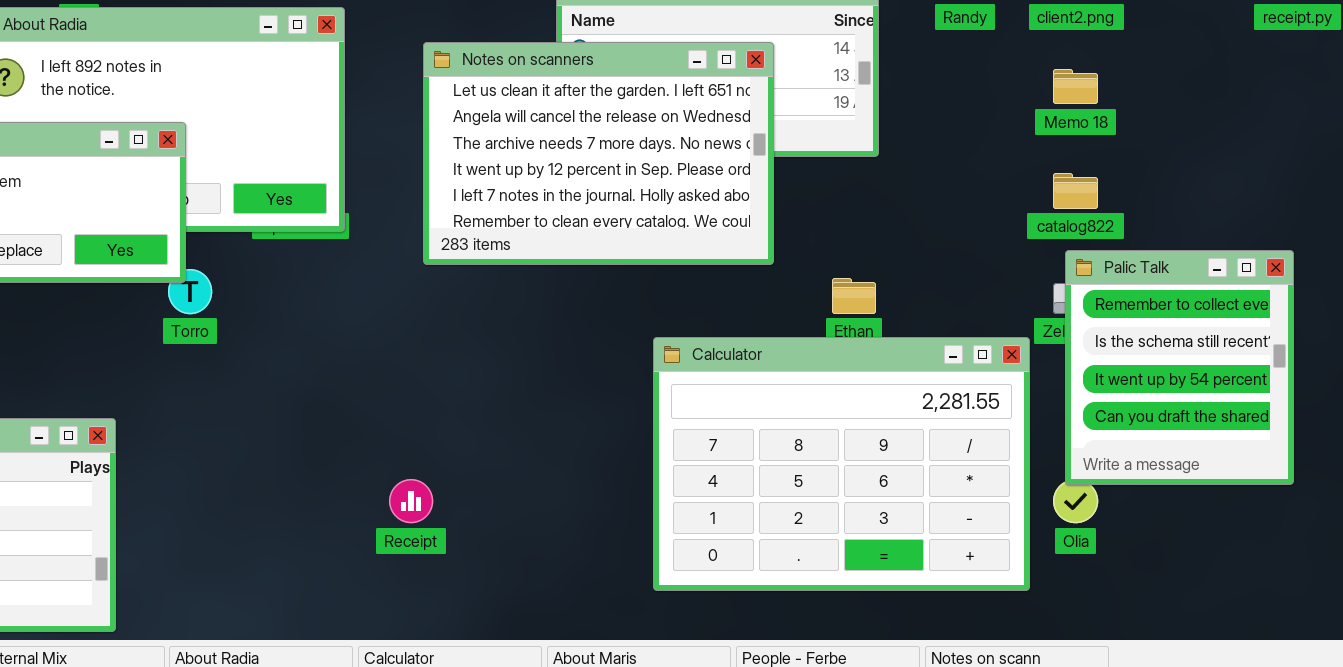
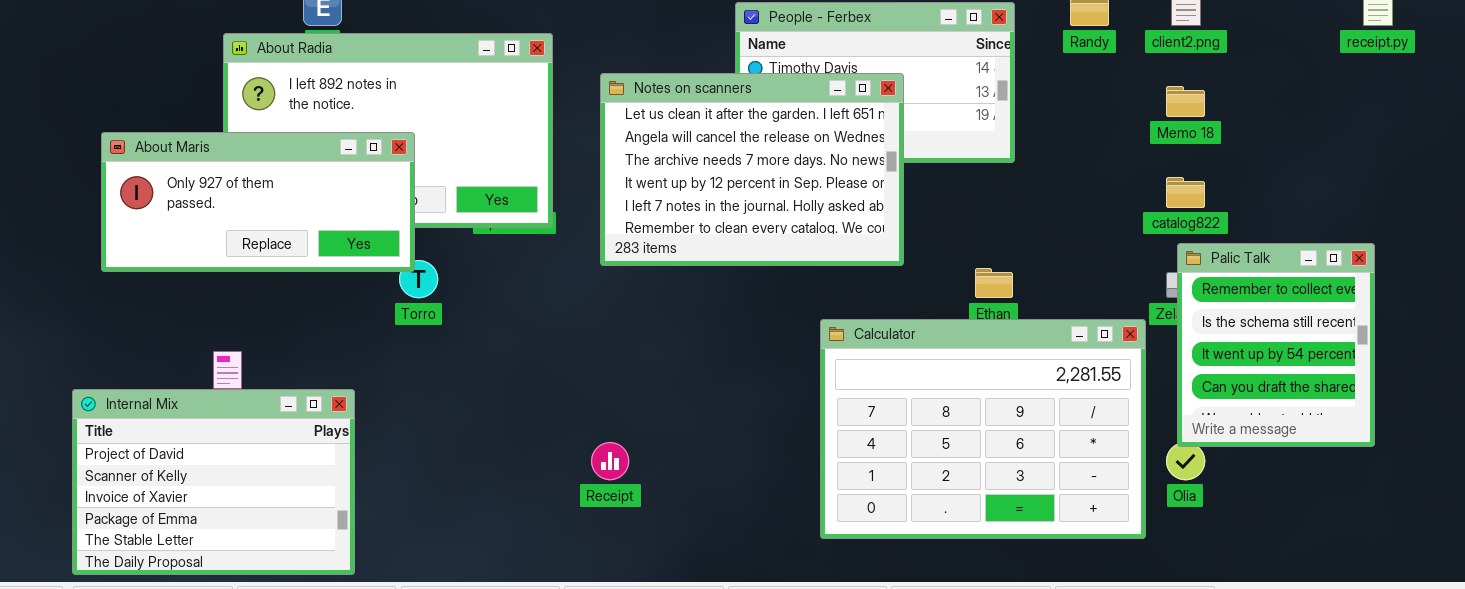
Notes on scanners: [423,42,774,265] -> [600,73,904,266], moved

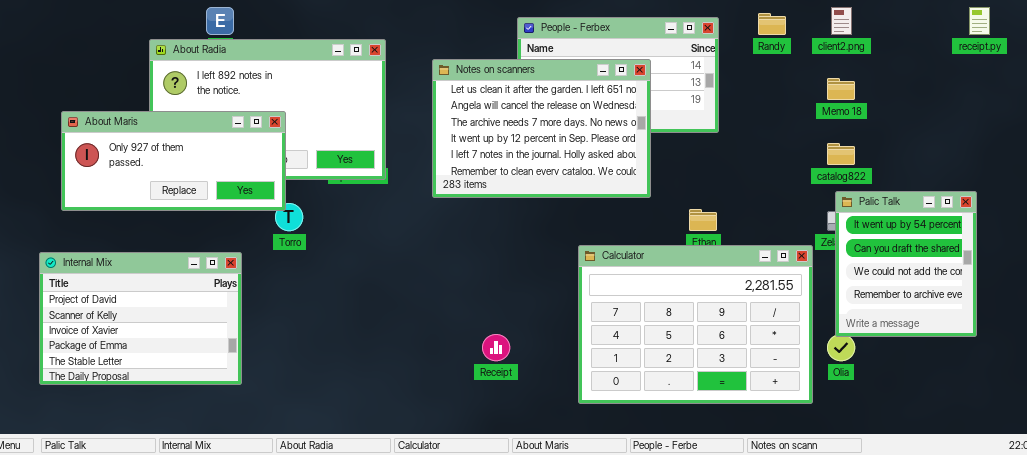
Notes on scanners: [600,73,904,266] -> [432,59,651,198], moved
Palic Talk: [1177,243,1375,447] -> [835,191,977,337], scrolled down 2 rows
Internal Mix: [72,389,355,575] -> [39,252,242,385], moved
Receipt: [591,442,629,480] -> [482,334,510,361], moved

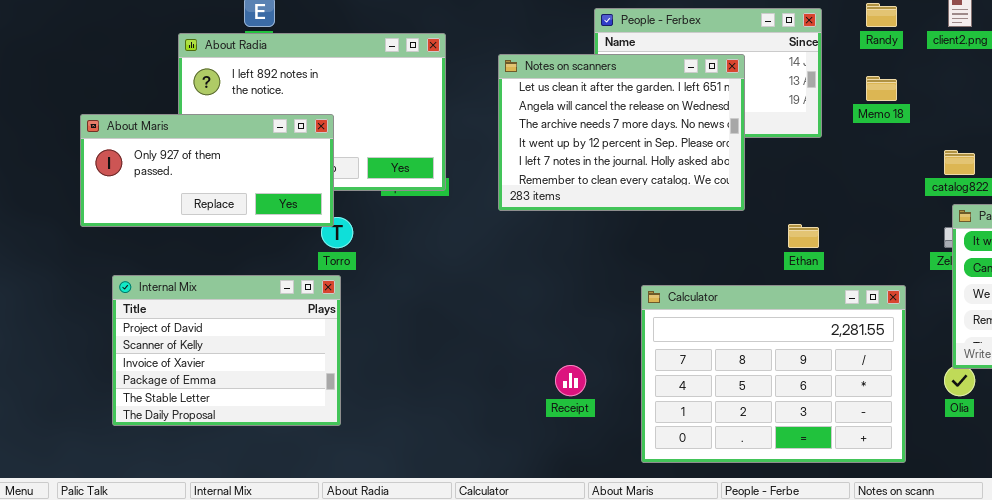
Memo 18: [827,78,855,100] -> [866,76,897,101], moved
Calculator: [578,245,813,404] -> [641,285,906,463], moved
Internal Mix: [39,252,242,385] -> [112,275,341,426], moved

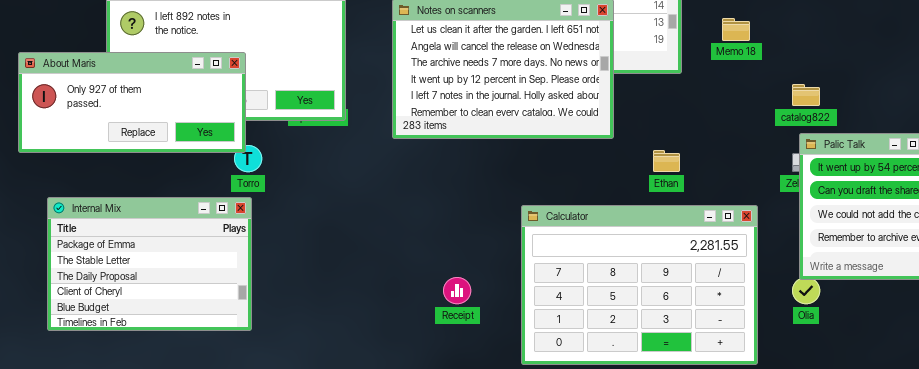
Internal Mix: [112,275,341,426] -> [47,197,252,331], scrolled down 3 rows

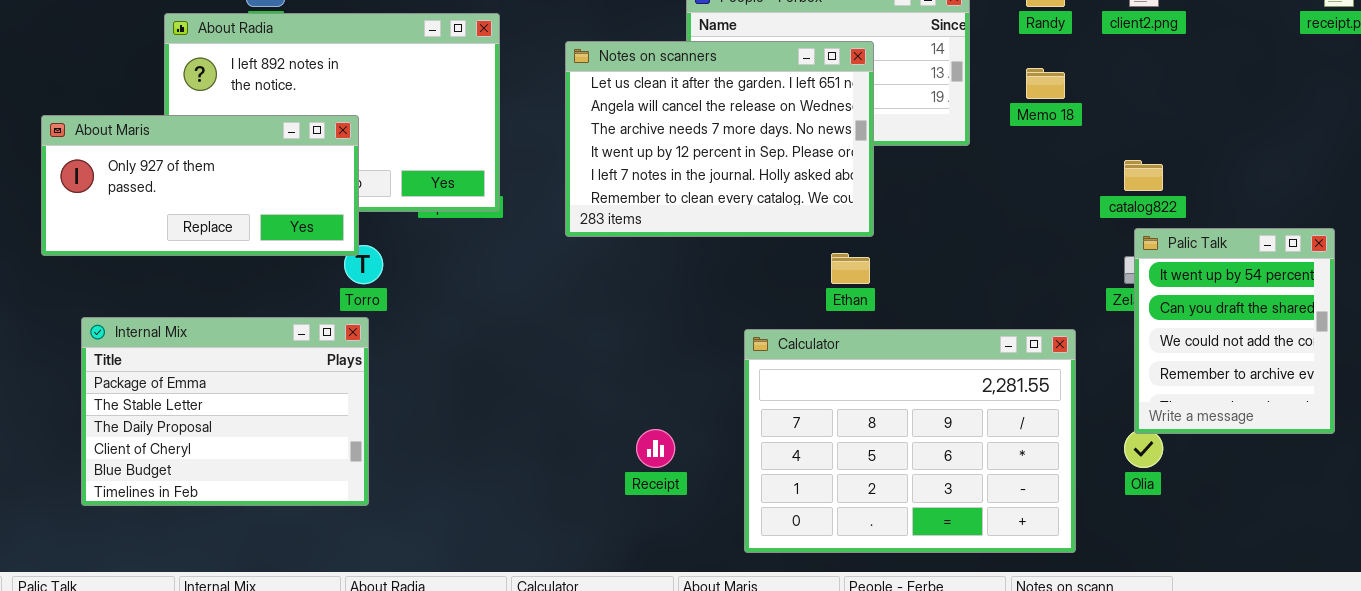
Ethan: [653,150,680,172] -> [831,253,870,284], moved

